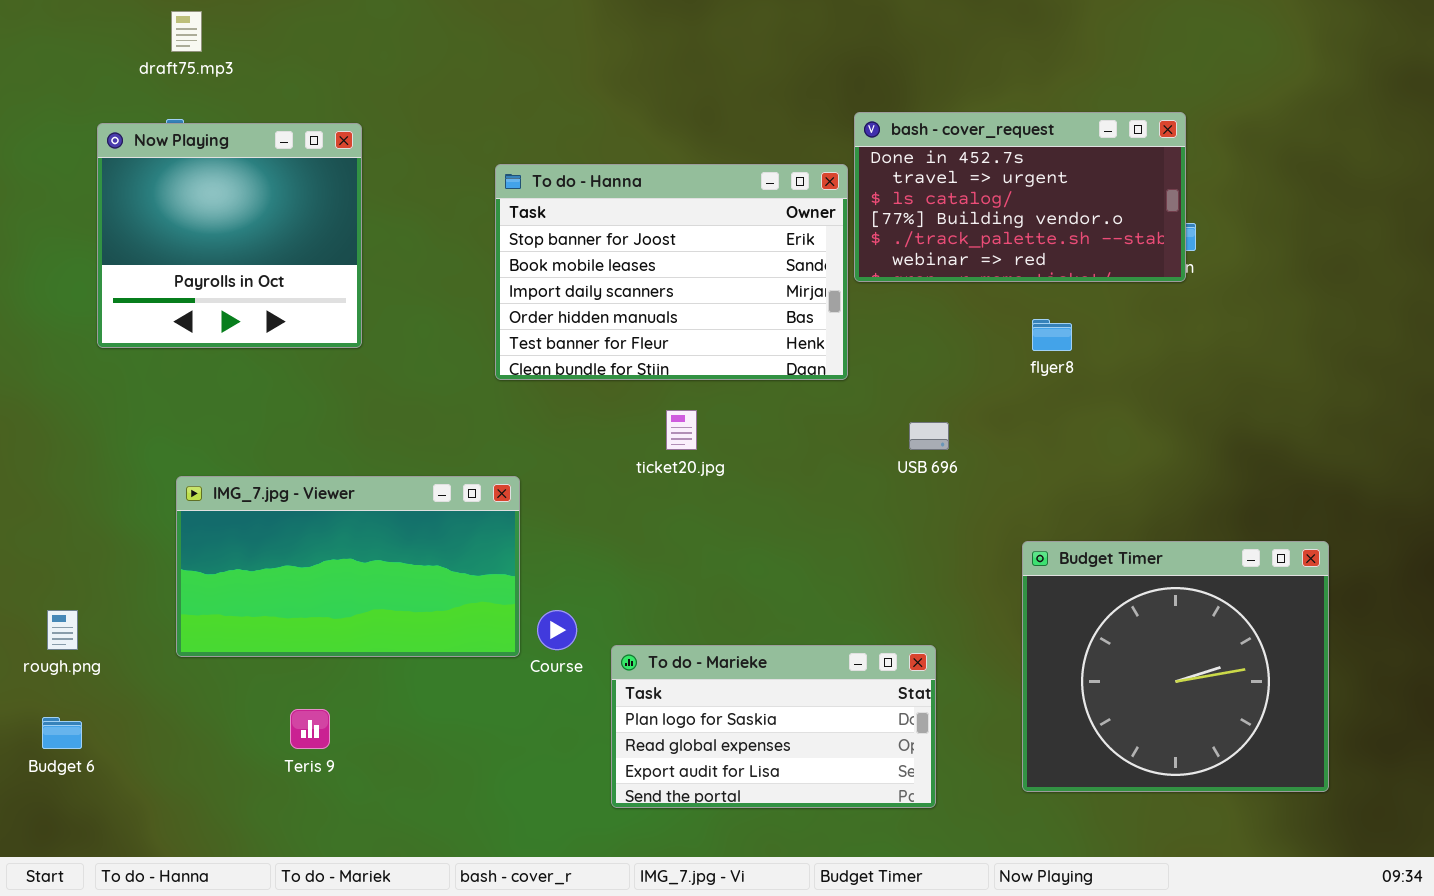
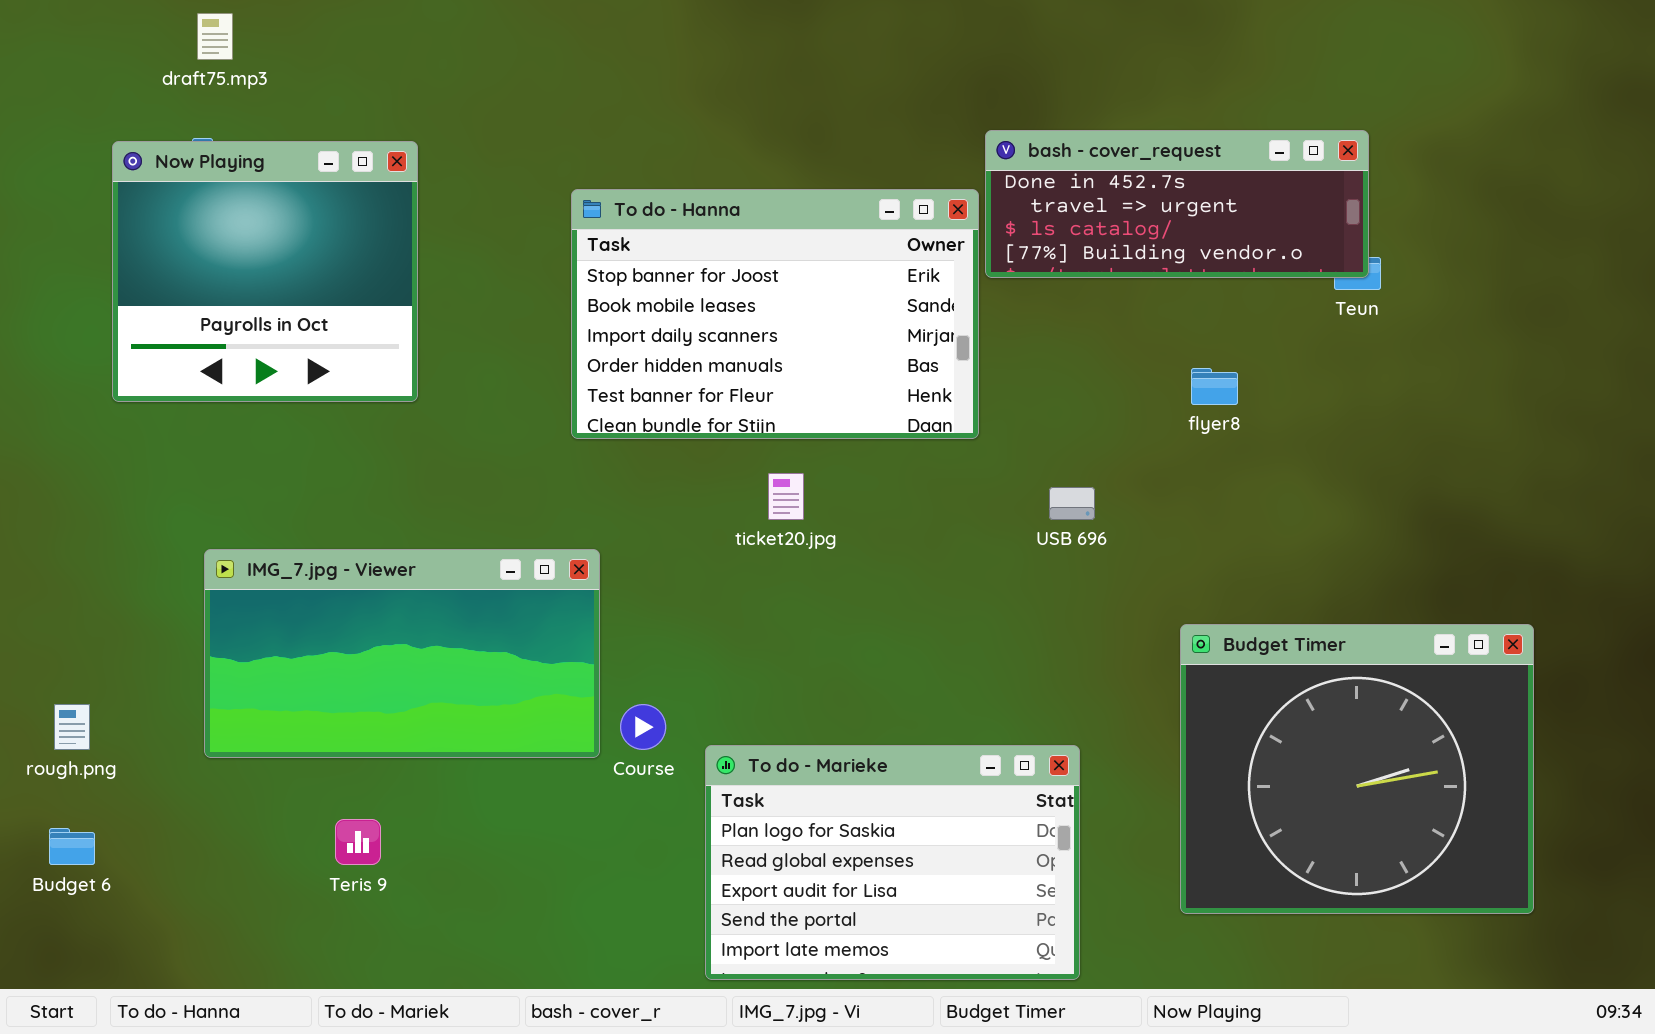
bash - cover_request: [854,112,1186,282] -> [985,130,1369,278], resized
To do - Marieke: [611,645,936,808] -> [705,745,1080,980], resized

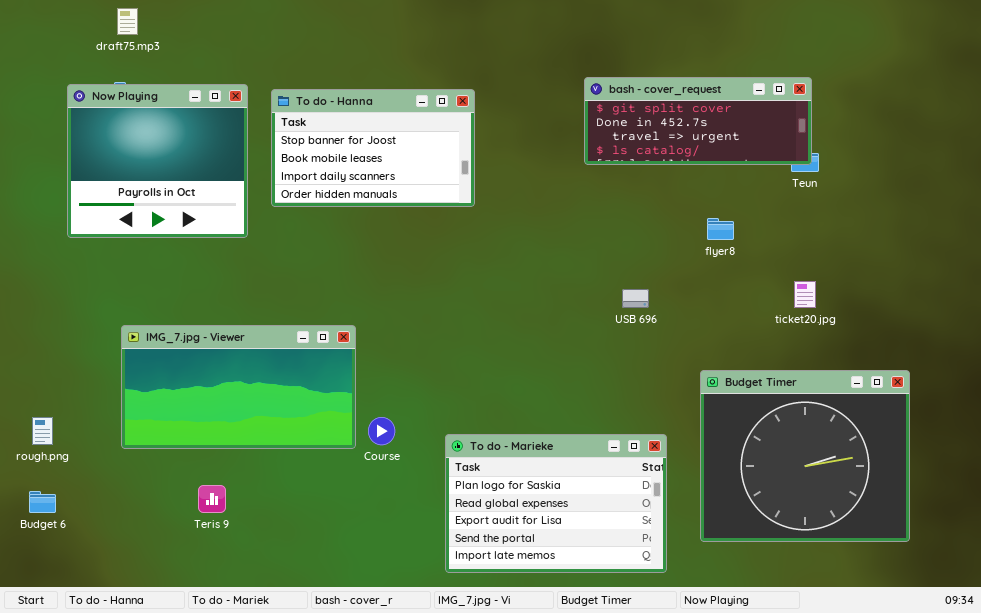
bash - cover_request: [985,130,1369,278] -> [584,77,812,165], scrolled up 1 row
To do - Hanna: [571,189,979,439] -> [271,89,475,207], moved, resized
ticket20.jpg: [768,473,804,520] -> [794,281,816,308], moved
To do - Marieke: [705,745,1080,980] -> [445,434,667,573], moved

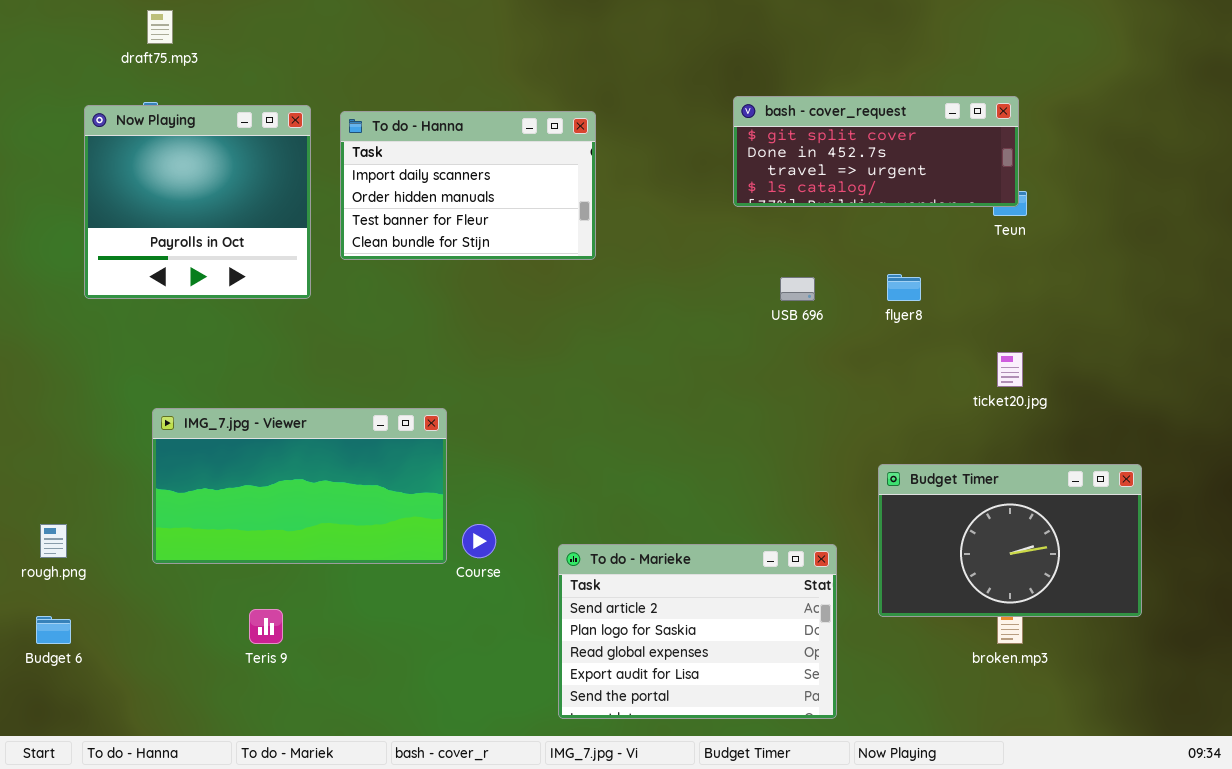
To do - Hanna: [271,89,475,207] -> [340,111,596,260], scrolled down 2 rows
USB 696: [622,289,649,308] -> [780,277,815,301], moved
Budget Timer: [700,370,910,542] -> [878,464,1142,617], resized
To do - Marieke: [445,434,667,573] -> [558,544,837,719], scrolled up 1 row

